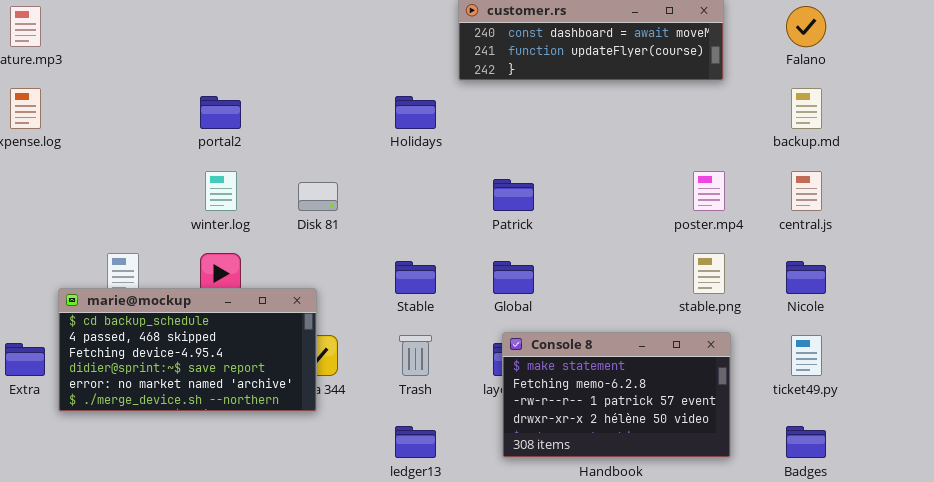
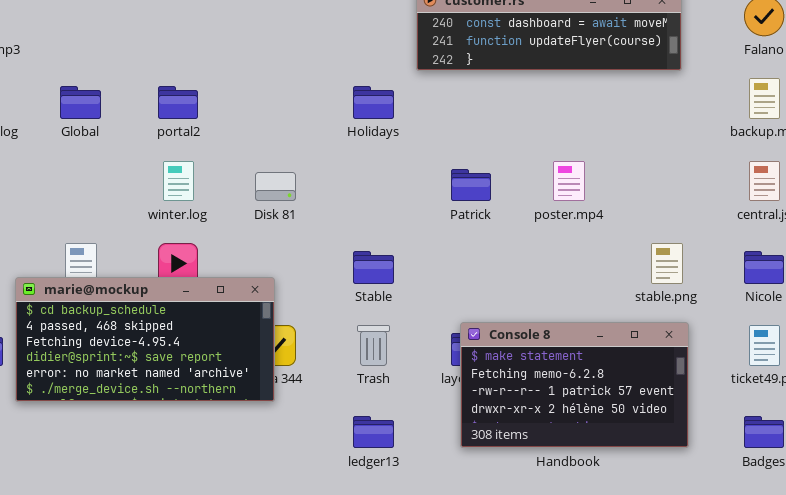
poster.mp4: [693,171,725,211] -> [553,161,585,201], moved
Global: [493,261,534,294] -> [60,86,101,119], moved

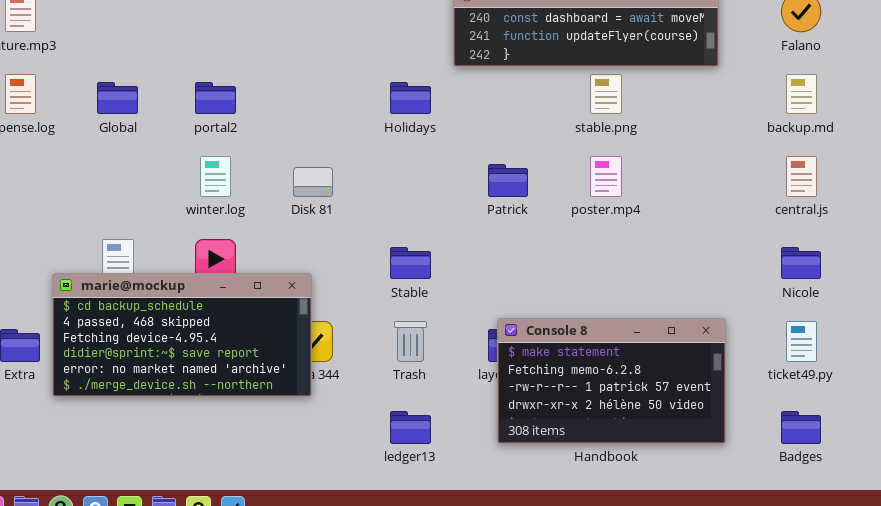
stable.png: [651,243,683,284] -> [590,74,622,114], moved

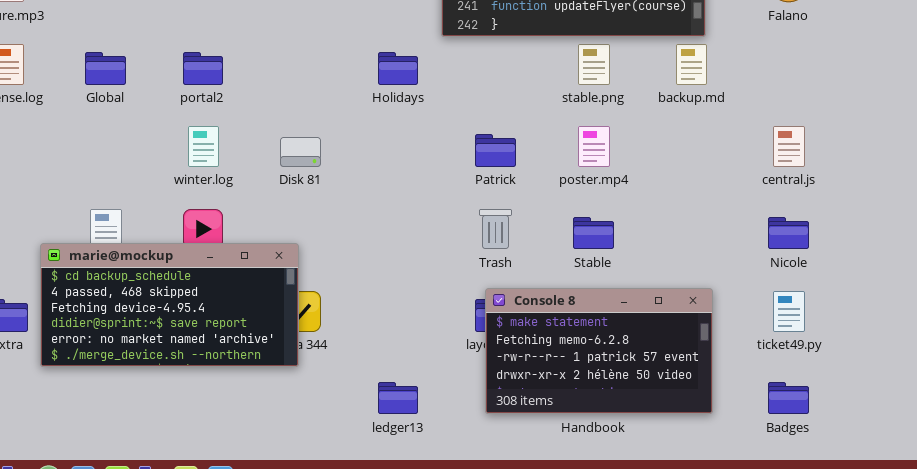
backup.md: [786,74,817,114] -> [676,44,707,85], moved
Stable: [390,247,431,279] -> [573,217,614,249], moved
Trash: [394,321,427,362] -> [479,209,512,249], moved

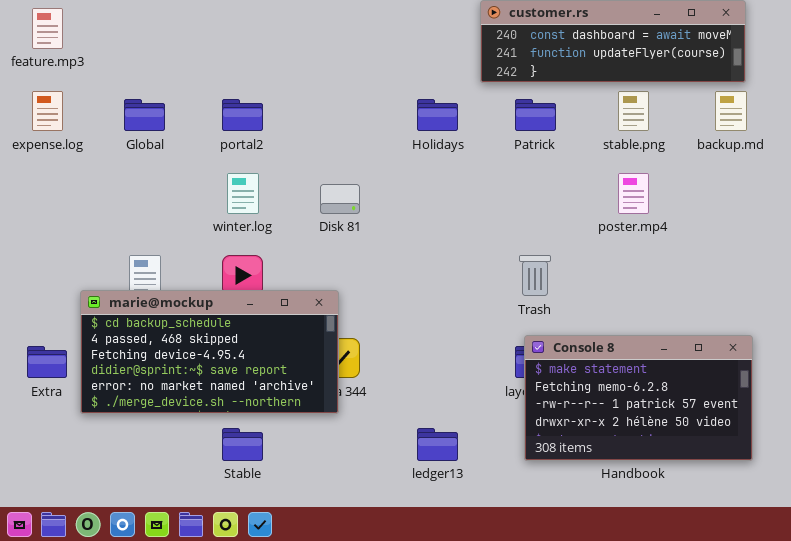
Patrick: [475,134,516,167] -> [515,99,556,131], moved
Stable: [573,217,614,249] -> [222,428,263,461], moved

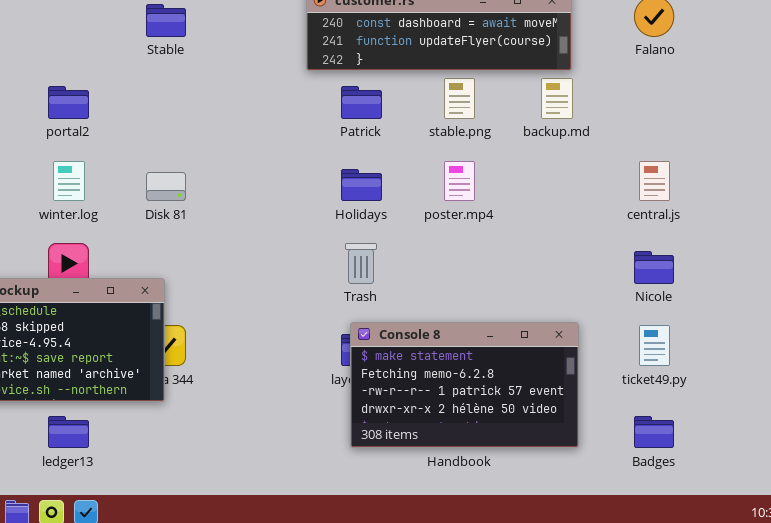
Holidays: [417,99,458,131] -> [341,169,382,201], moved
Stable: [222,428,263,461] -> [146,4,186,37], moved
ledger13: [417,428,458,461] -> [48,416,89,448], moved

